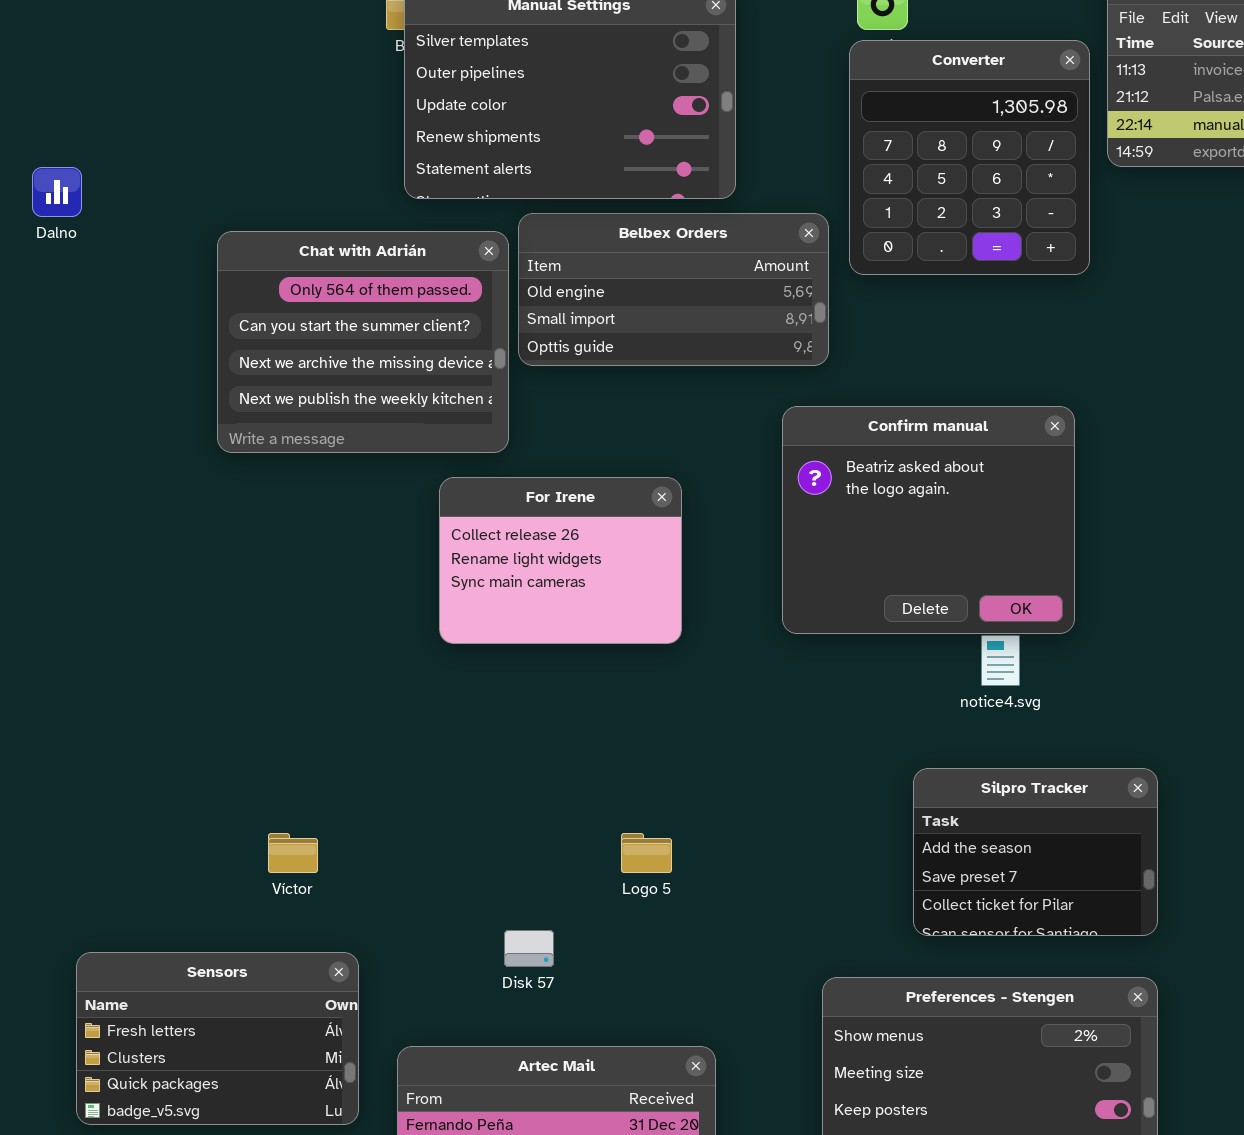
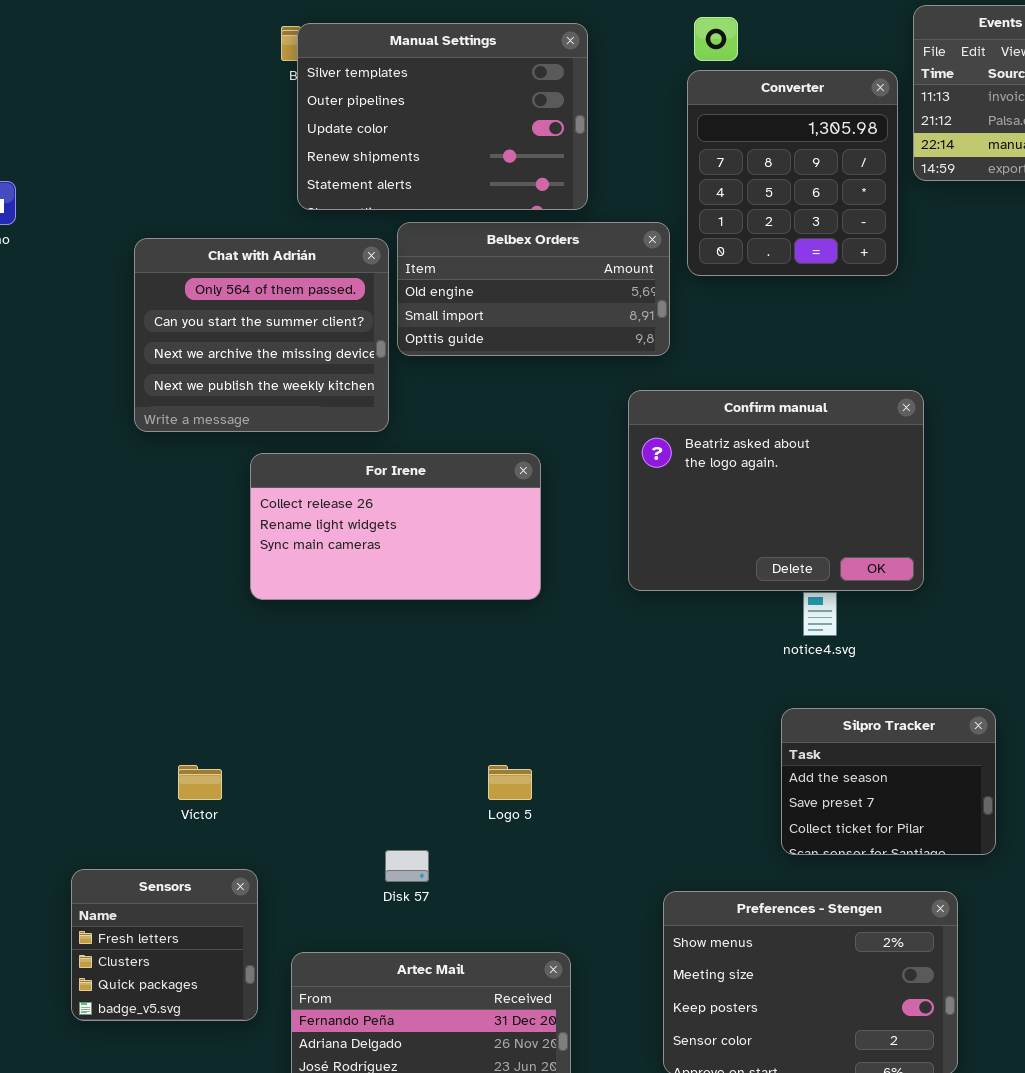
Confirm manual: [782,406,1075,634] -> [628,390,924,591], resized
For Irene: [439,477,682,644] -> [250,453,541,600], resized
Silpro Tracker: [913,768,1158,936] -> [781,708,996,855], moved
Sensors: [76,952,359,1125] -> [71,869,258,1021], resized

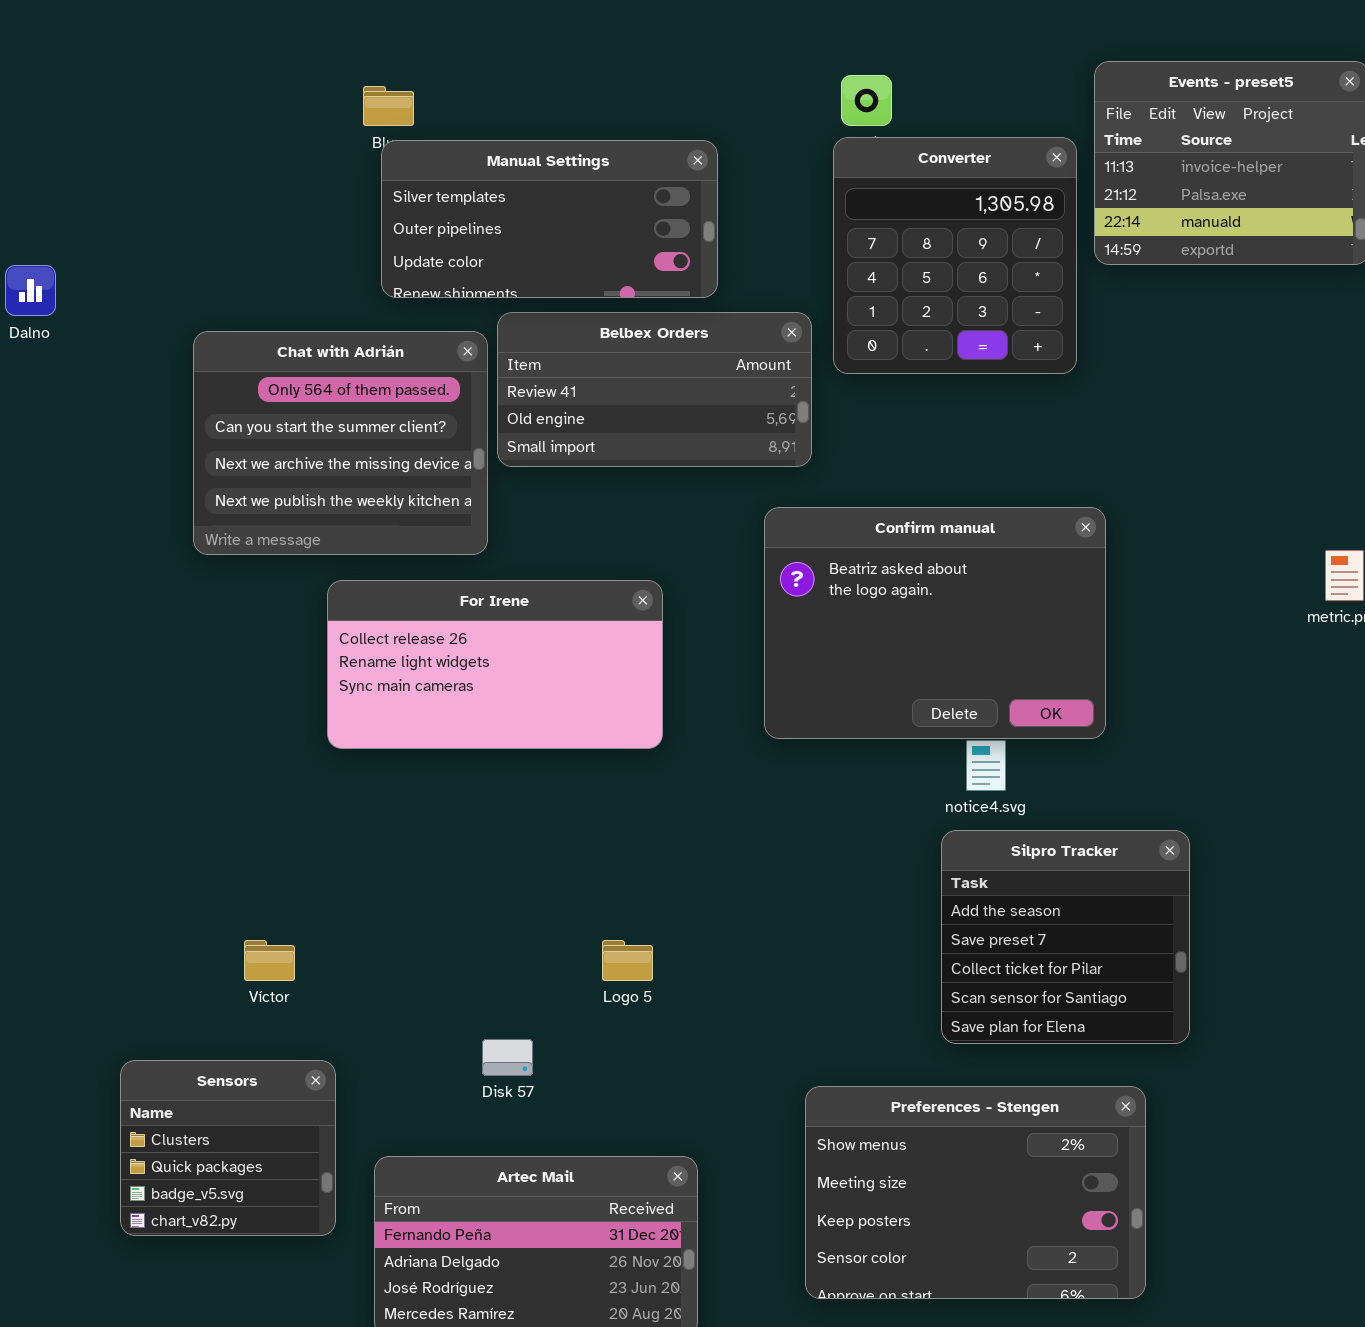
Manual Settings: [297,23,588,210] -> [381,140,718,298], resized
Belbex Orders: [397,222,670,356] -> [497,312,812,467], scrolled up 1 row
Silpro Tracker: [781,708,996,855] -> [941,830,1190,1044], resized
Sensors: [71,869,258,1021] -> [120,1060,336,1236], scrolled down 1 row

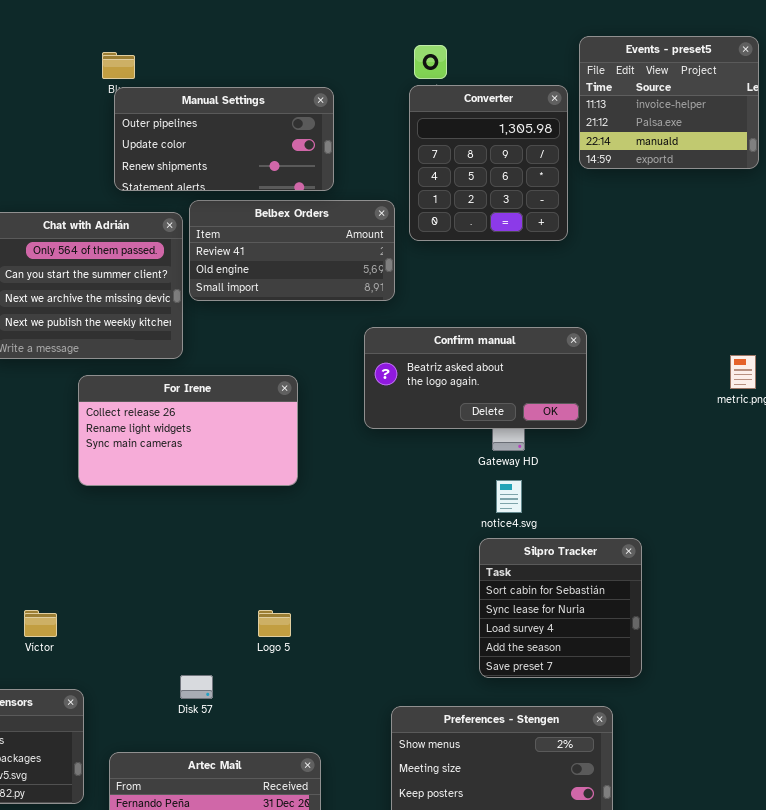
Manual Settings: [381,140,718,298] -> [114,87,334,191], scrolled down 1 row
Confirm manual: [764,507,1106,739] -> [364,327,587,429], resized
Silpro Tracker: [941,830,1190,1044] -> [479,538,642,678], scrolled up 3 rows

